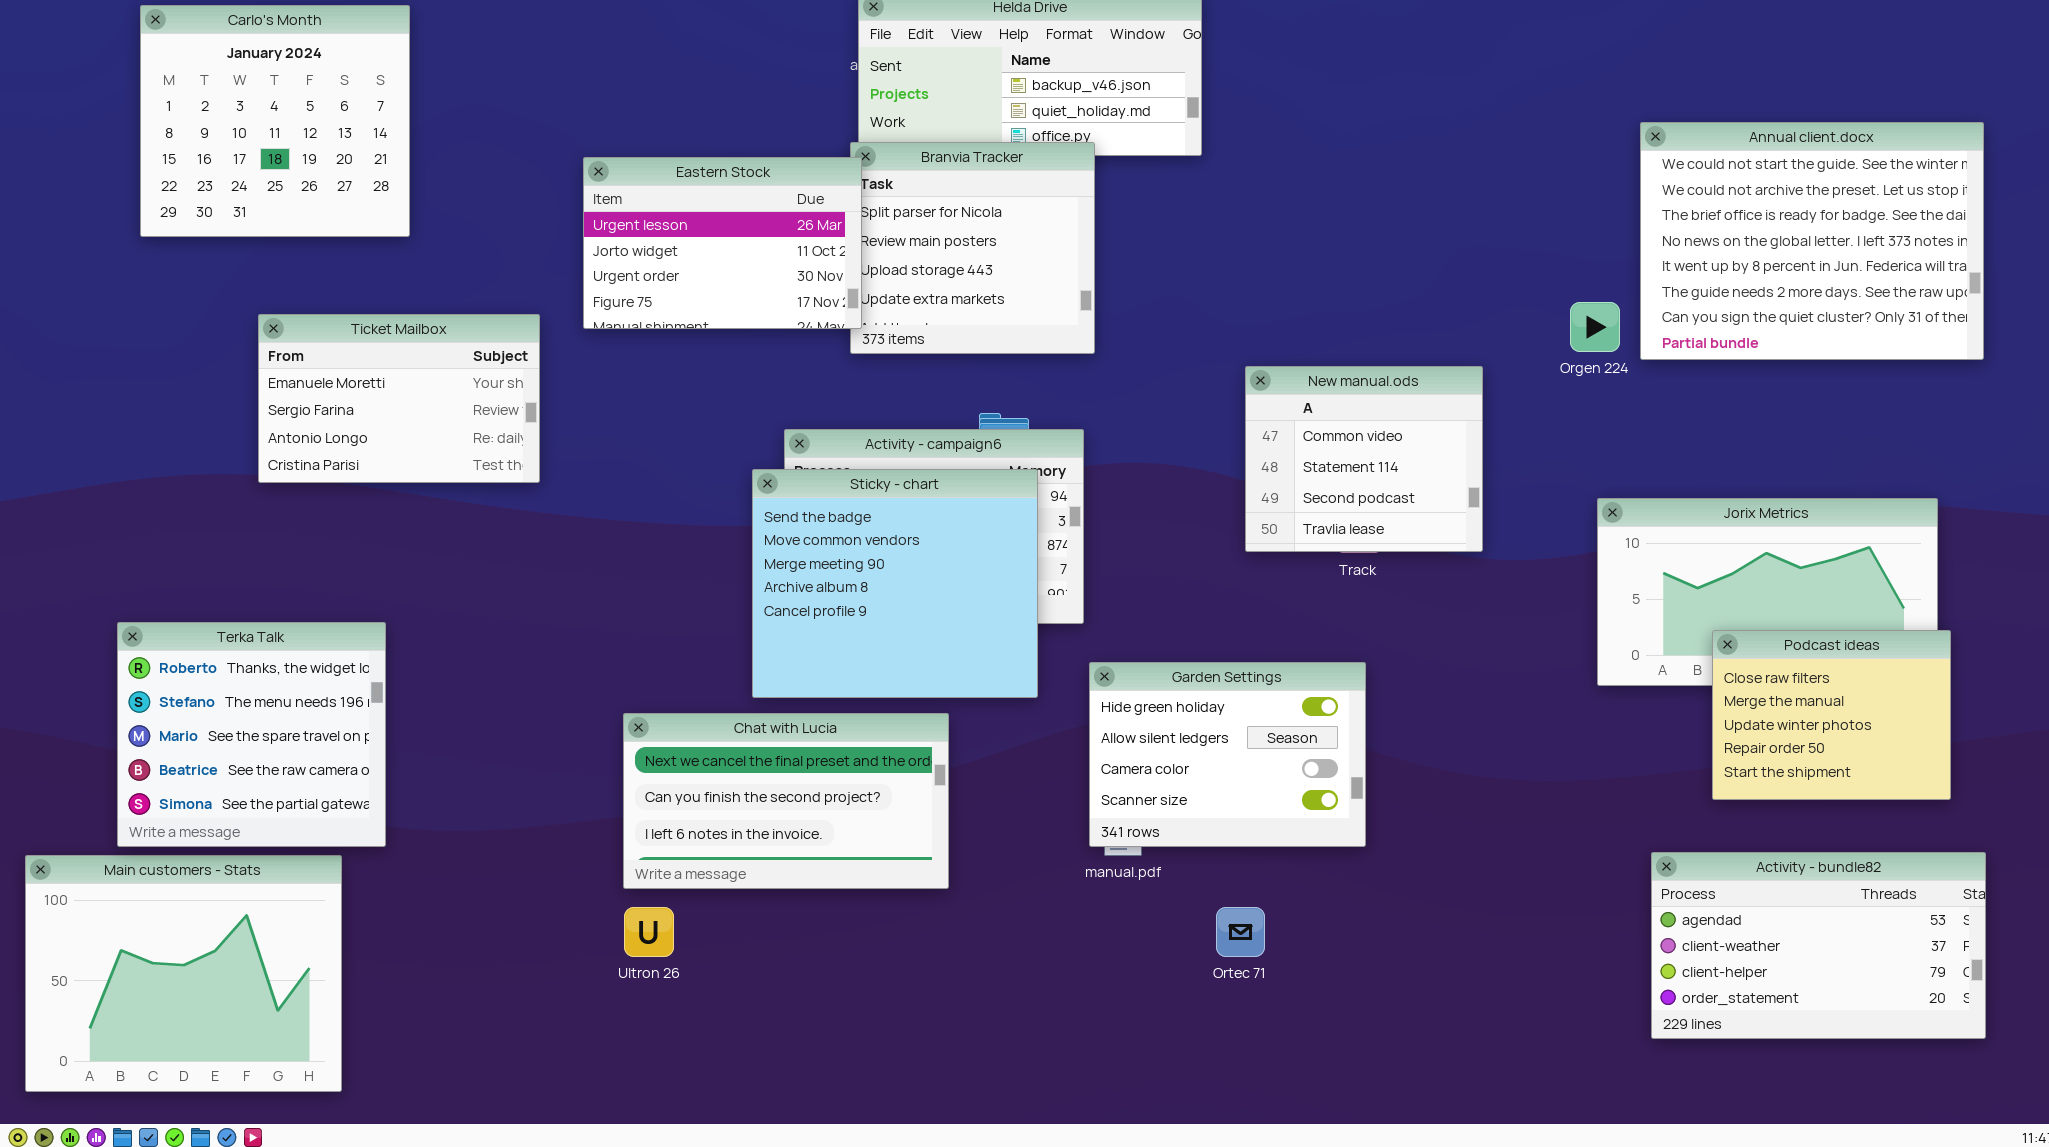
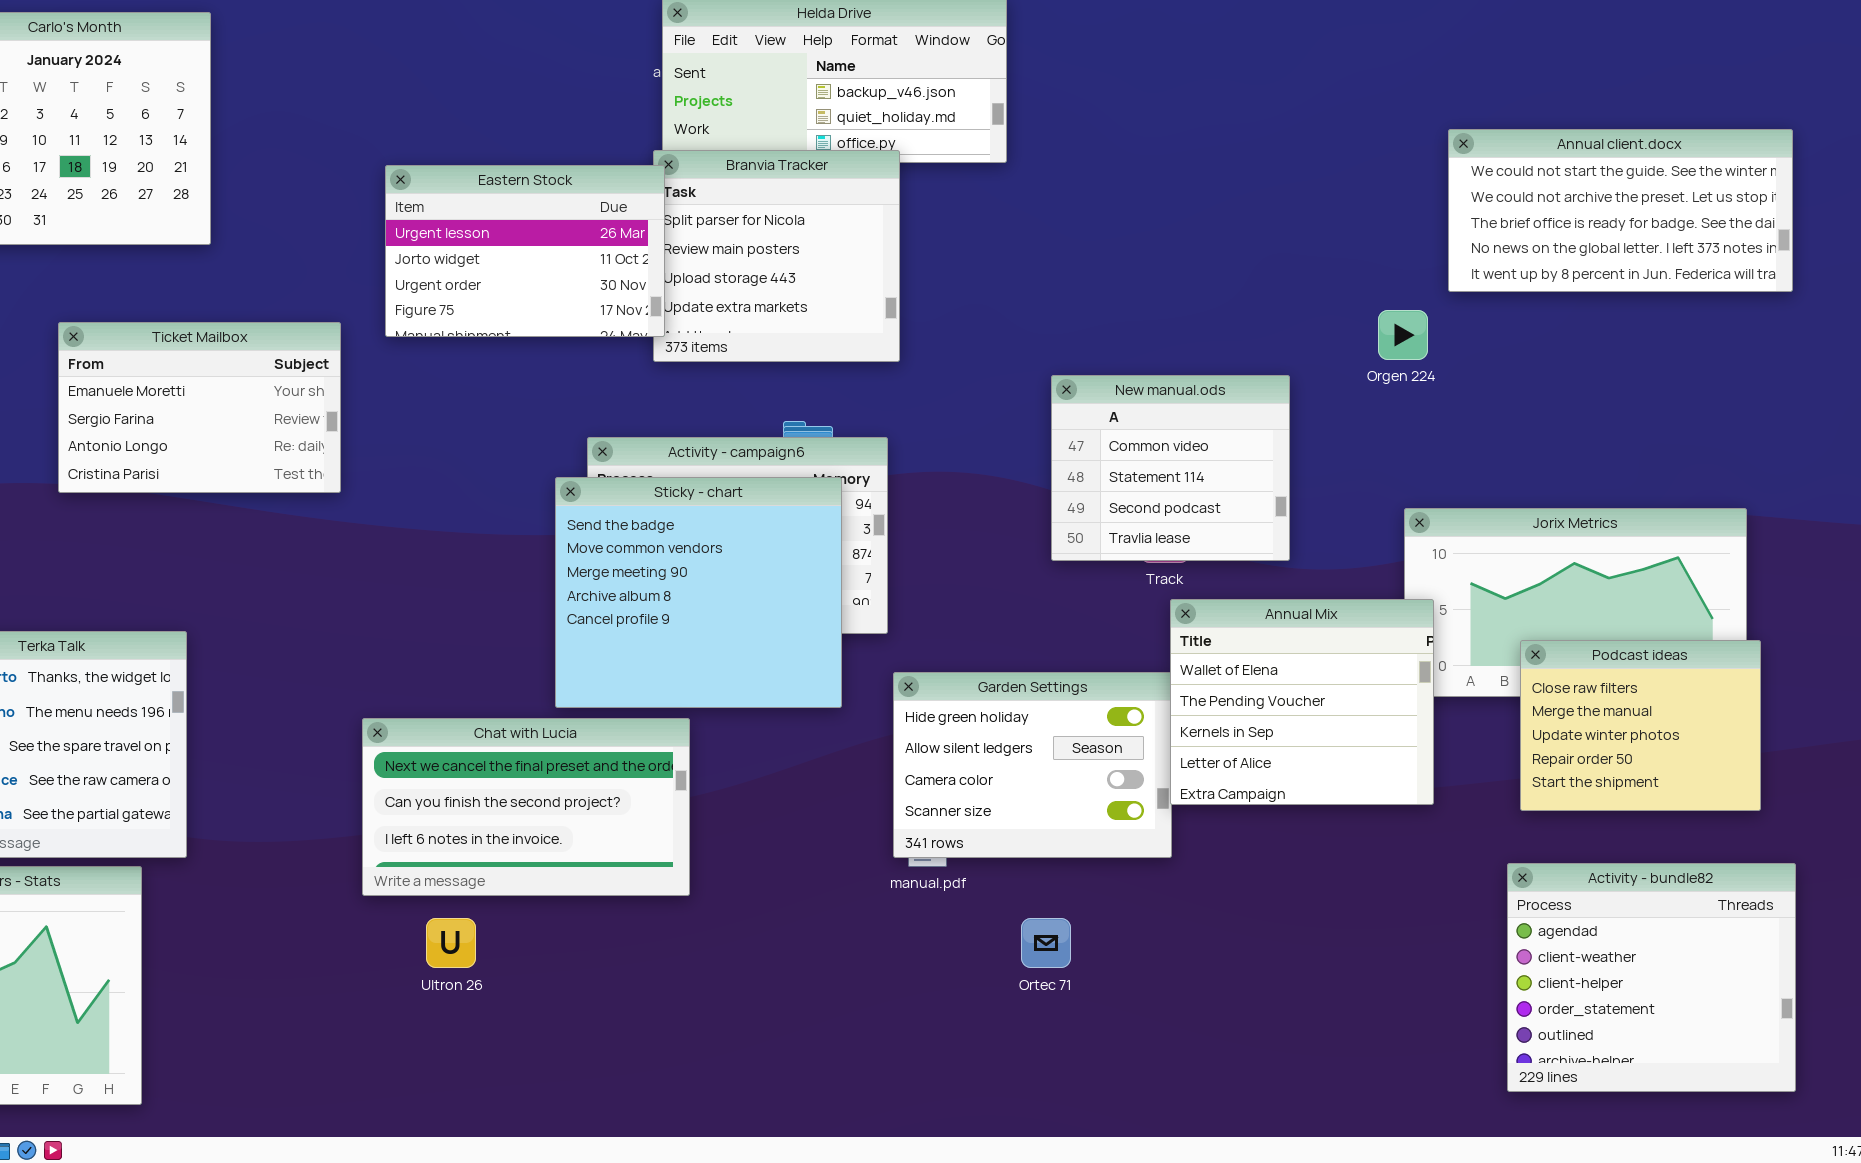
Annual client.docx: [1640,122,1984,360] -> [1448,129,1793,292], resized
Annual Mix: none -> [1170,599,1434,805], opened
Chat with Lucia: [623,713,949,889] -> [362,718,690,896], moved
Activity - bundle82: [1651,852,1986,1039] -> [1507,863,1796,1092], resized

